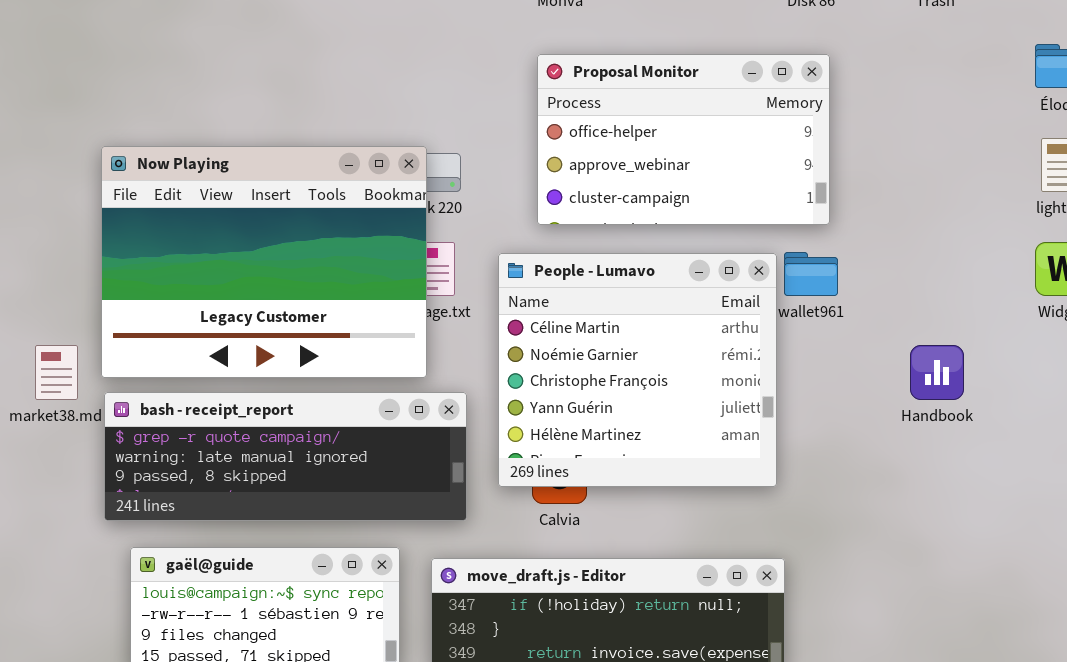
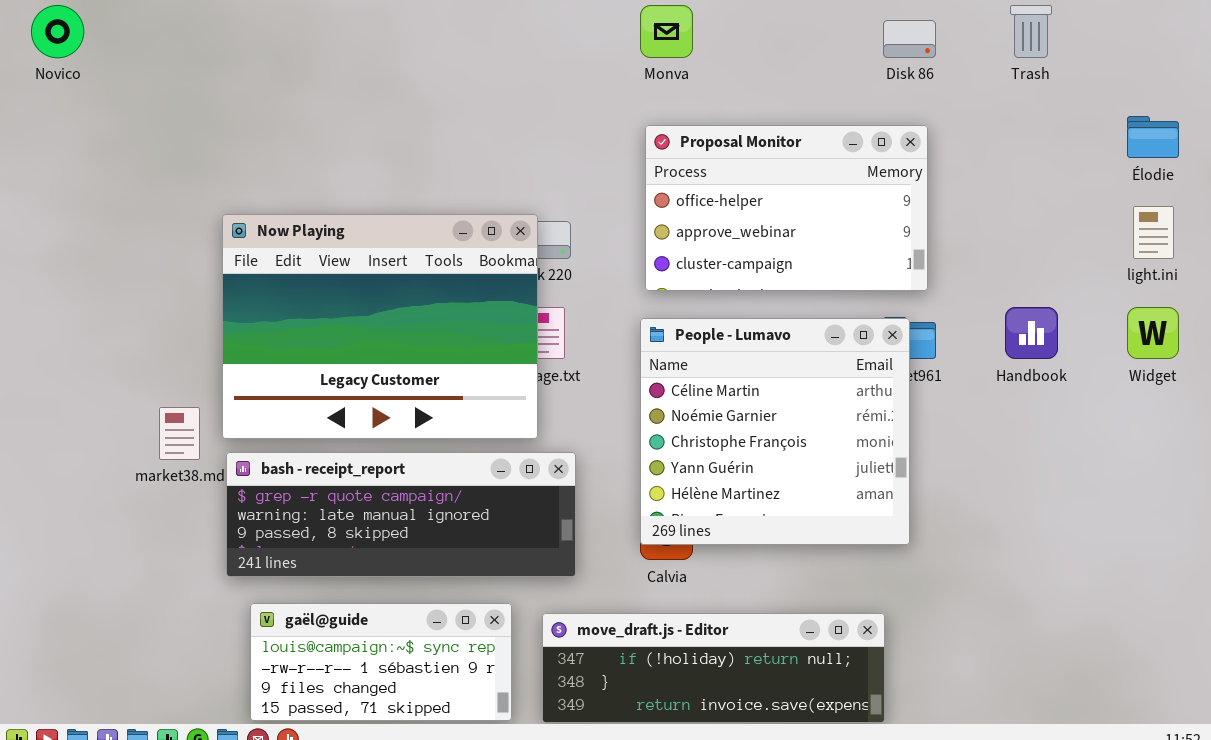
People - Lumavo: [498,253,777,487] -> [640,318,910,545], moved
Handbook: [910,345,964,400] -> [1005,307,1058,359], moved

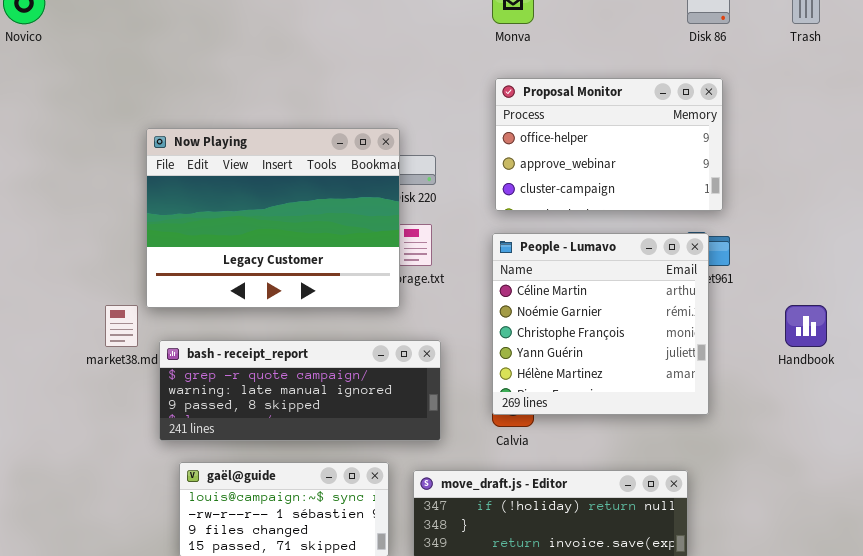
Now Playing: [222,214,538,439] -> [146,128,400,308], moved
Handbook: [1005,307,1058,359] -> [785,305,827,347], moved

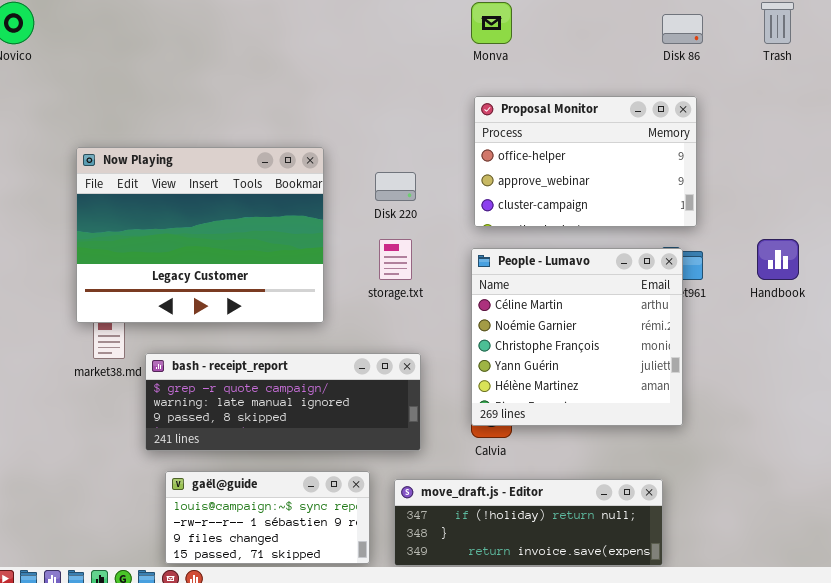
Now Playing: [146,128,400,308] -> [76,147,324,323], moved
Handbook: [785,305,827,347] -> [757,239,799,280], moved

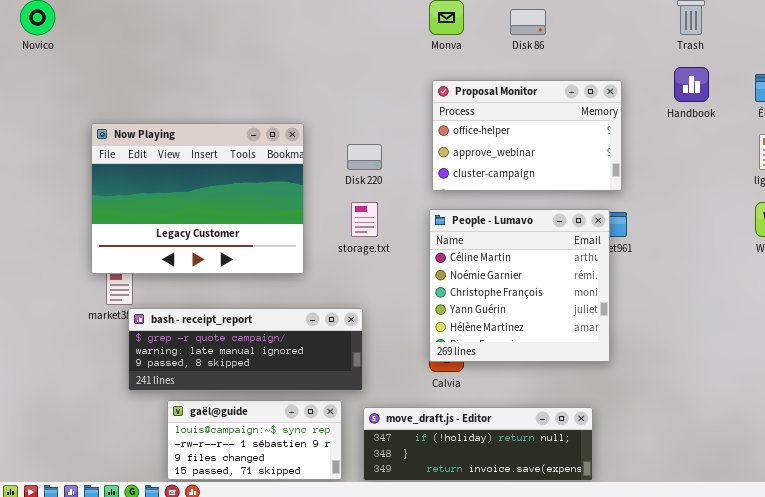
Disk 86: [662,14,703,44] -> [510,9,546,35], moved
Handbook: [757,239,799,280] -> [674,67,709,102], moved
bash - receipt_report: [145,353,421,451] -> [128,308,363,391], moved

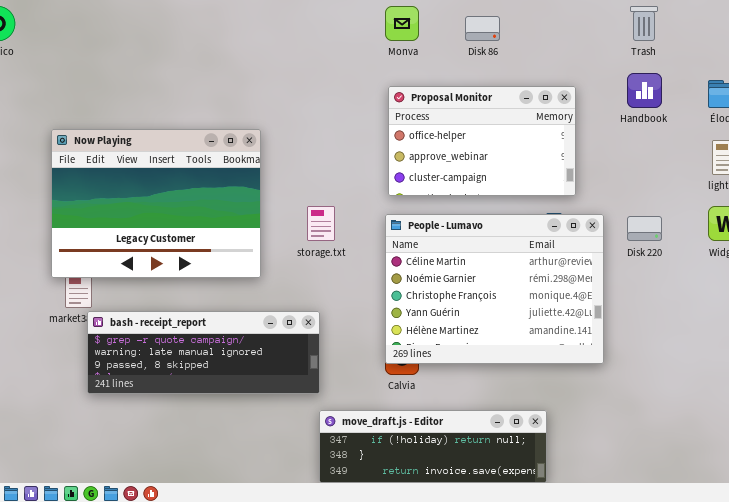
Disk 220: [347,144,382,170] -> [627,216,662,241], moved
People - Lumavo: [429,209,610,362] -> [385,214,604,364], resized
gaël@guide: [167,400,342,480] -> none, closed

